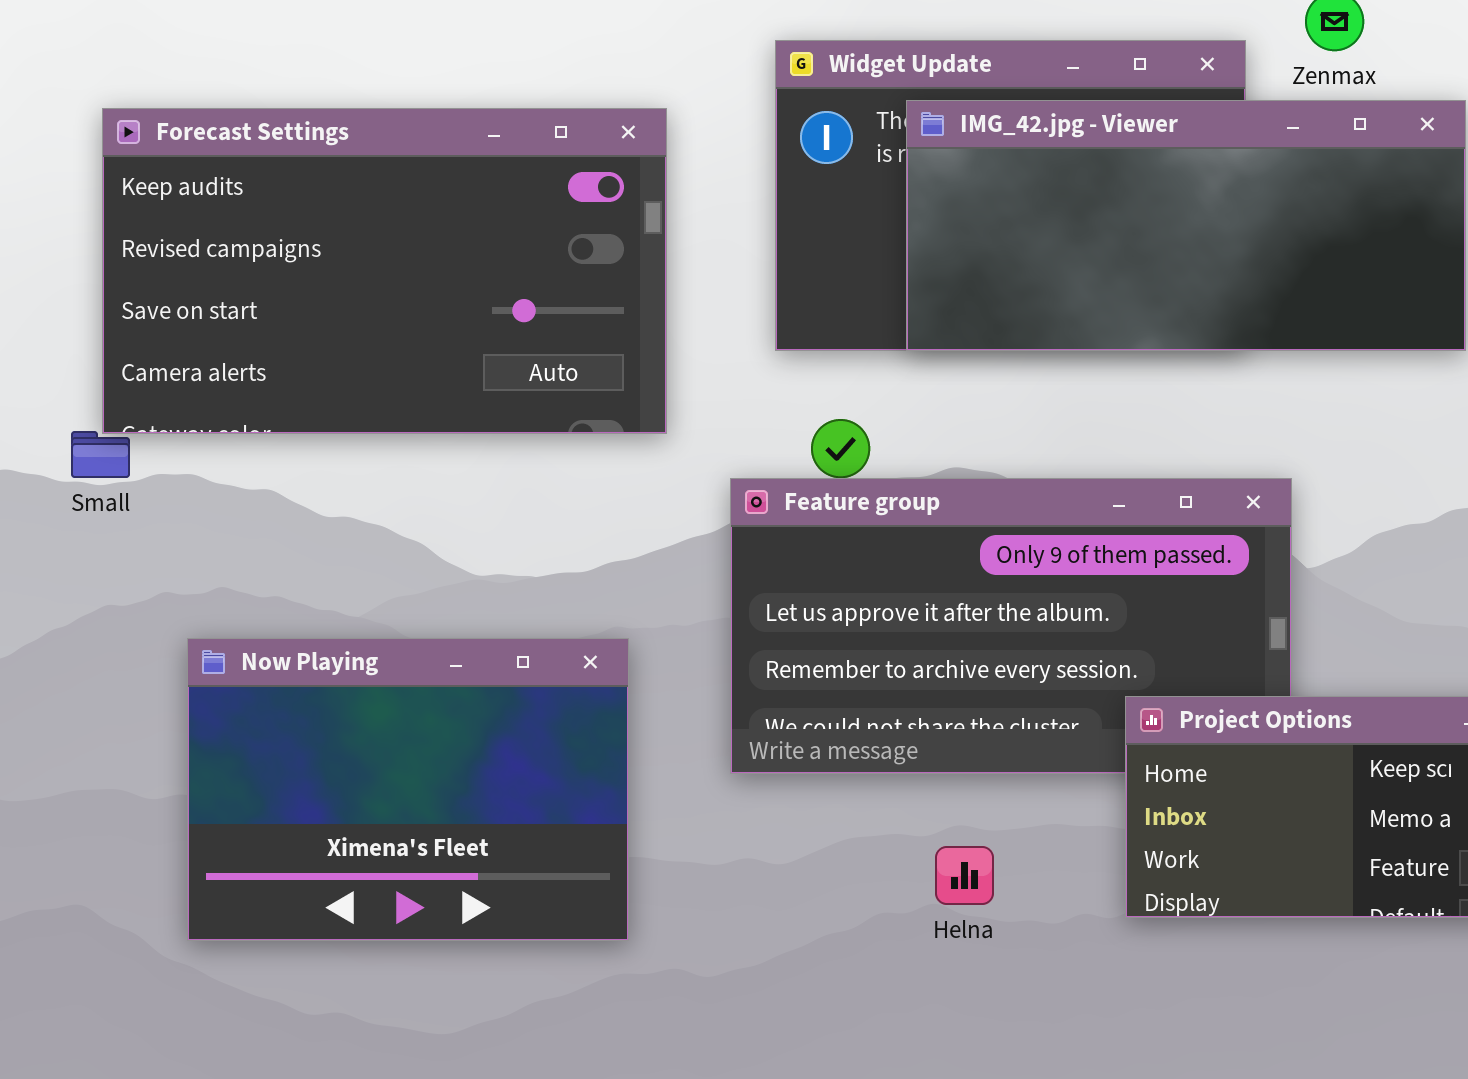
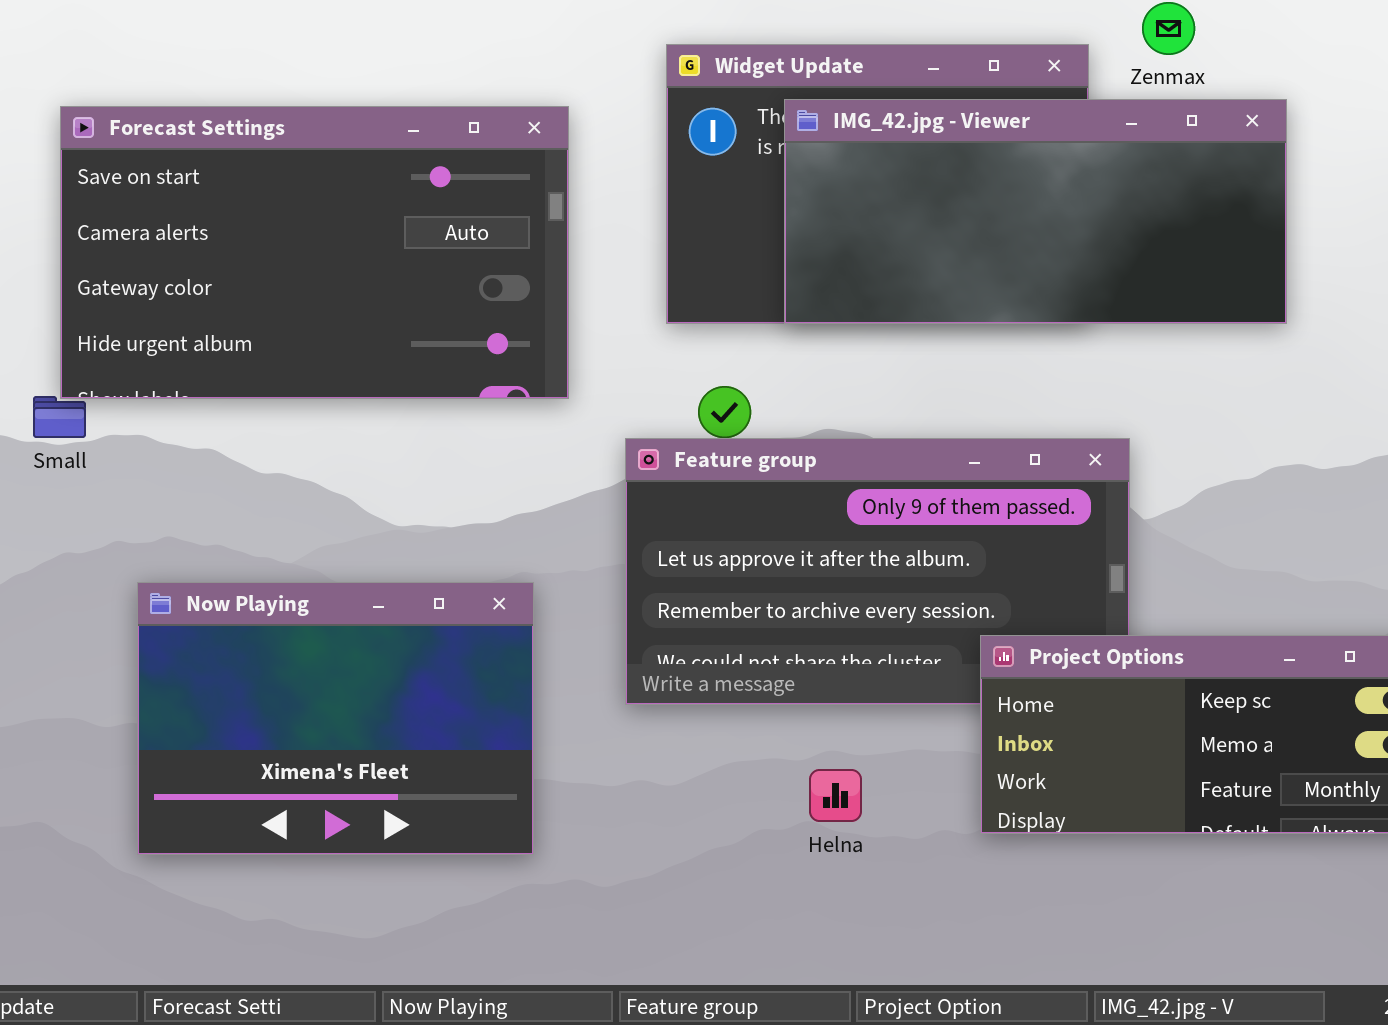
Forecast Settings: [102,108,667,434] -> [60,106,569,399], scrolled down 2 rows

